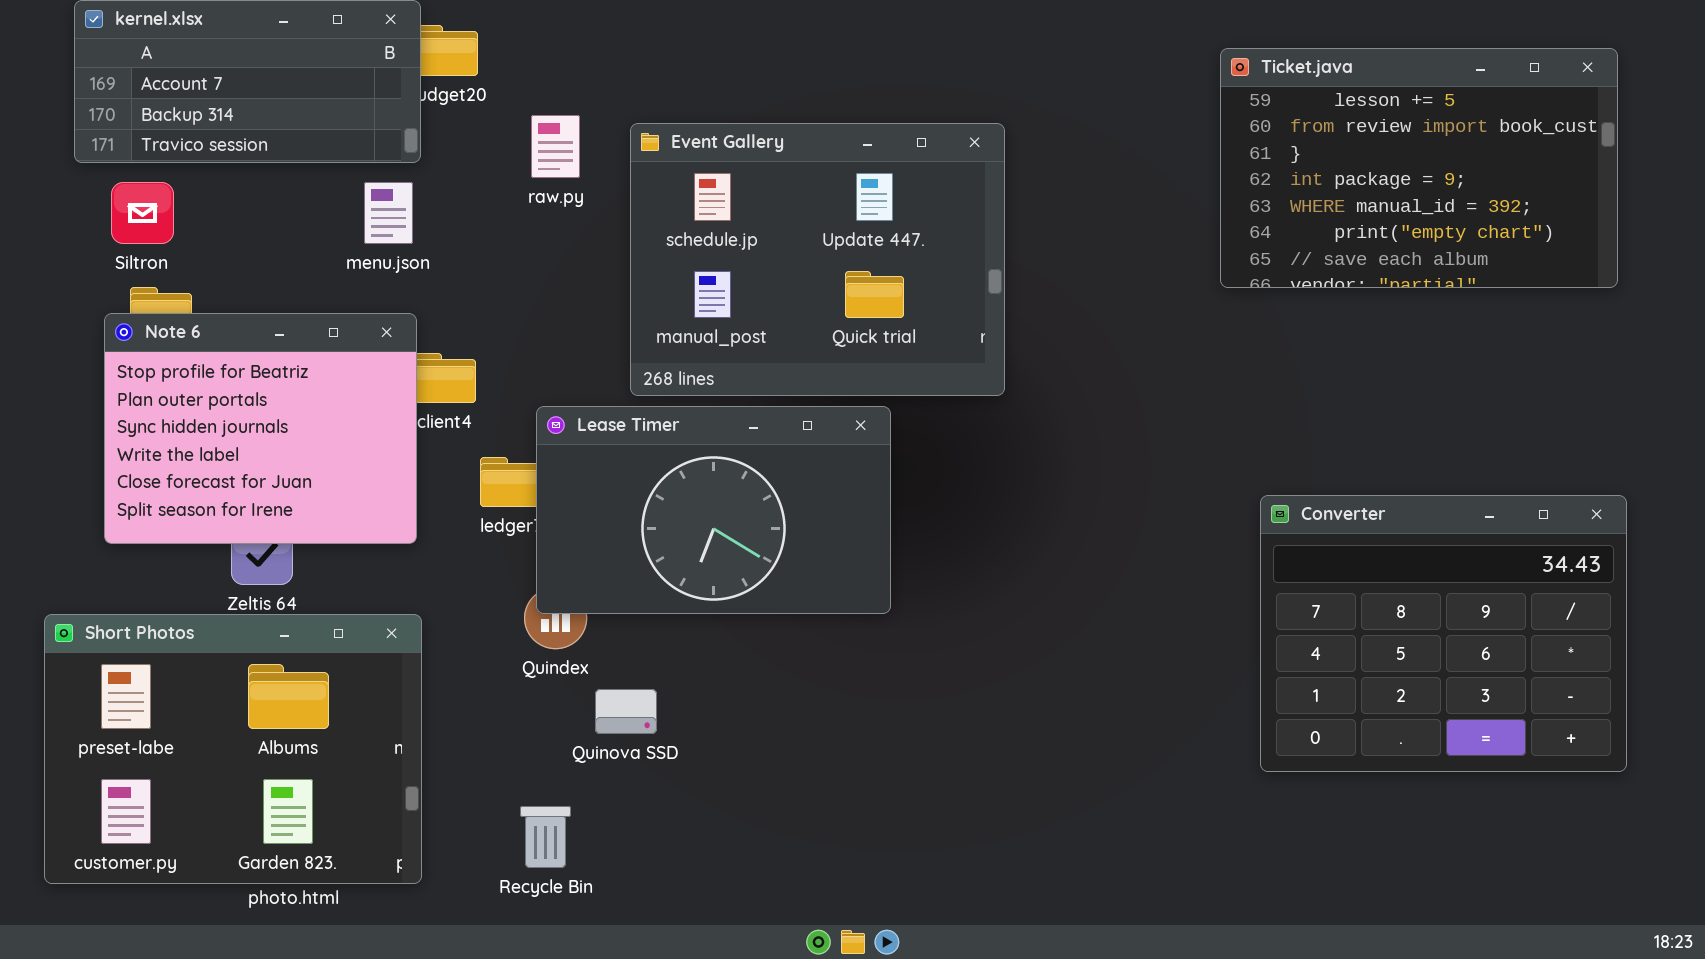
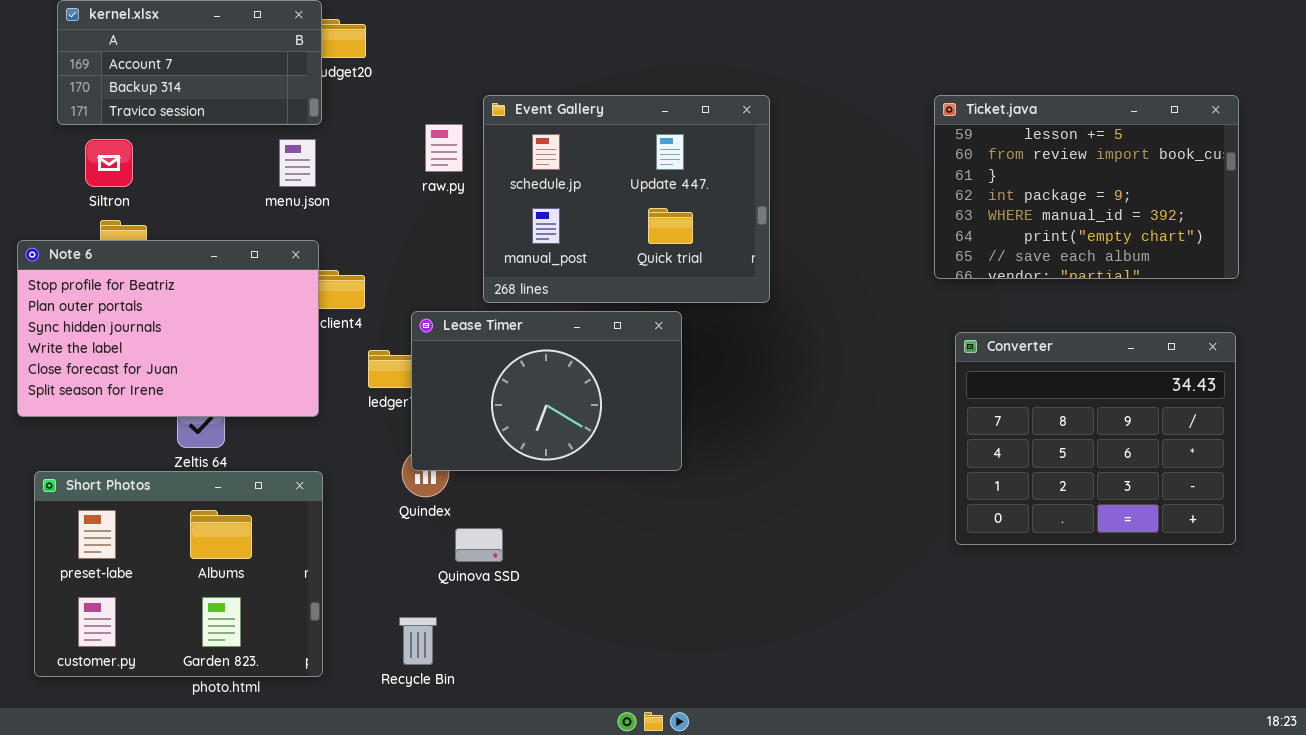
Ticket.java: [1220,48,1618,288] -> [934,95,1239,279], moved
raw.py: [531,115,580,178] -> [425,124,463,172], moved
Note 6: [104,313,417,544] -> [17,240,319,417], resized
Converter: [1260,495,1627,772] -> [955,332,1236,545], moved

